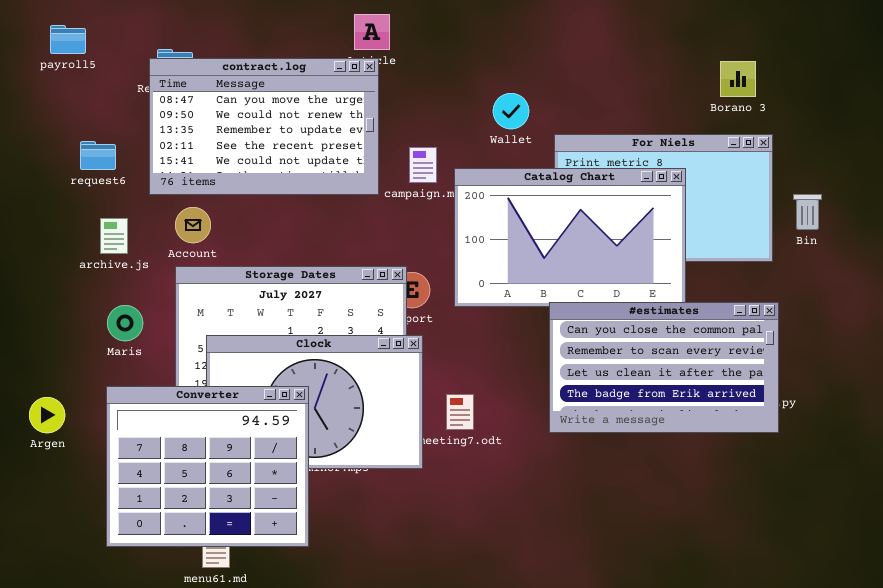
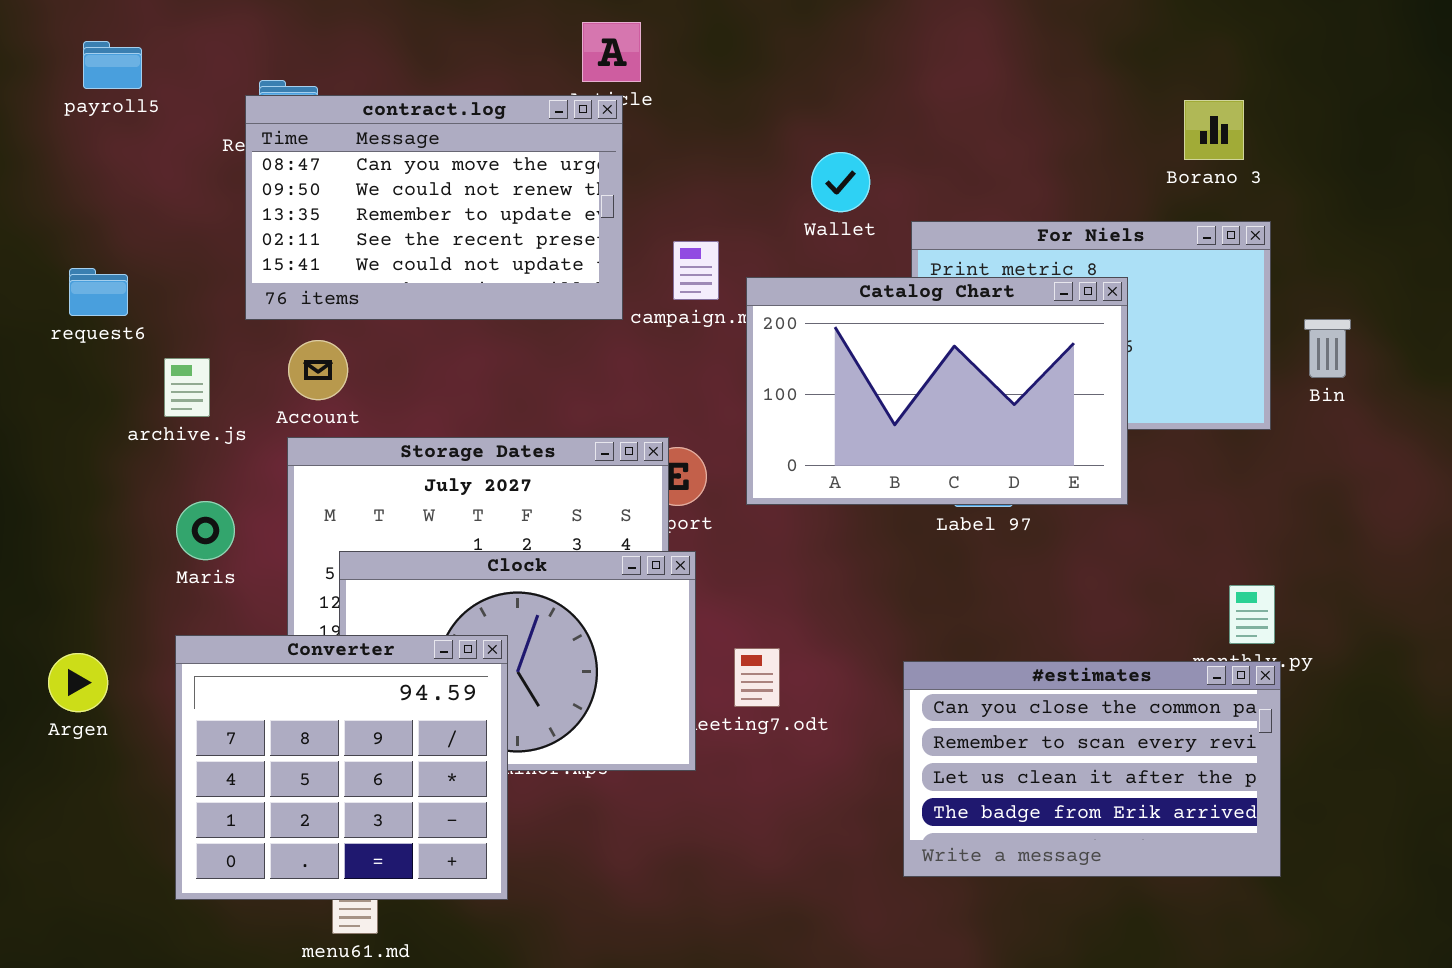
request6: [80,141,116,170] -> [69,268,128,316], moved
#estimates: [549,302,779,433] -> [903,661,1281,877], moved

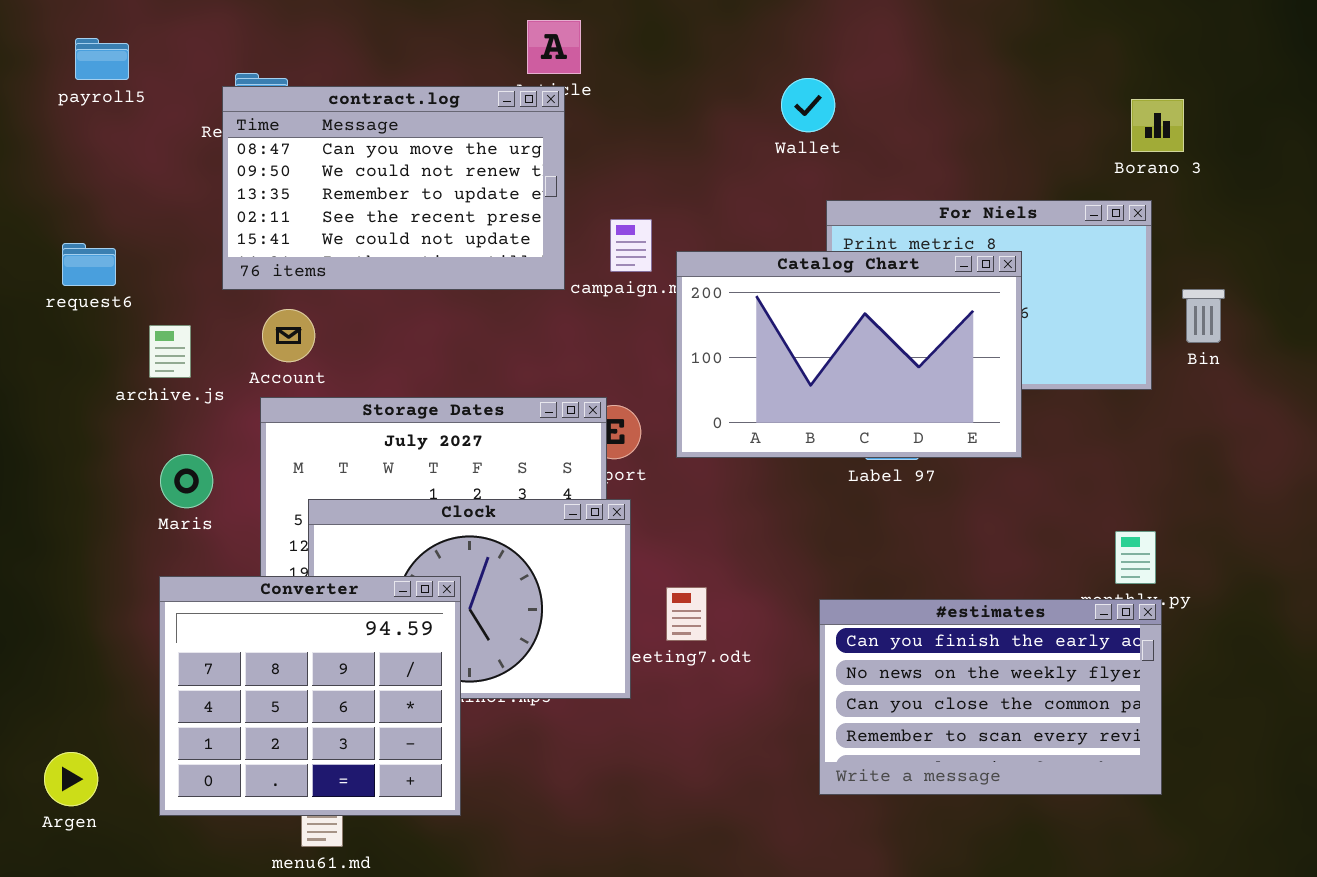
Borano 3: [1184,100,1244,160] -> [1131,99,1184,152], moved
Wallet: [811,152,870,212] -> [781,78,835,132], moved
Argen: [48,653,108,712] -> [44,752,98,806], moved
#estimates: [903,661,1281,877] -> [819,599,1162,795], scrolled up 2 rows

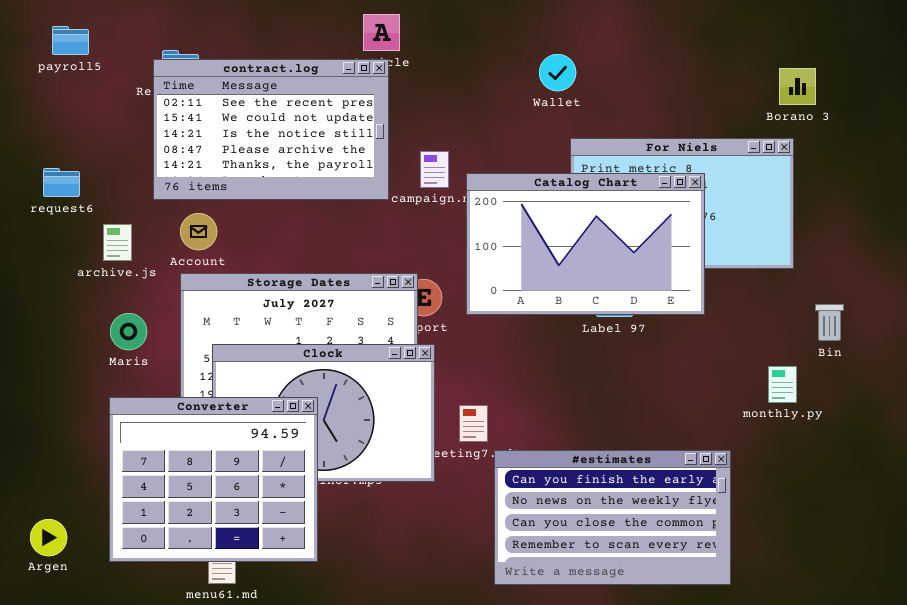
contract.log: [222,86,565,290] -> [153,59,389,200], scrolled down 3 rows
Bin: [1182,289,1225,343] -> [815,304,844,341], moved
#estimates: [819,599,1162,795] -> [494,450,731,585], moved

